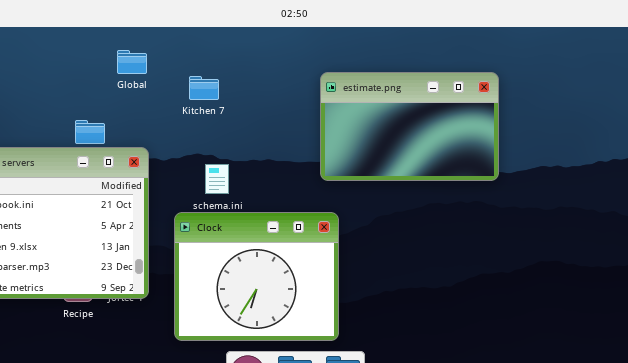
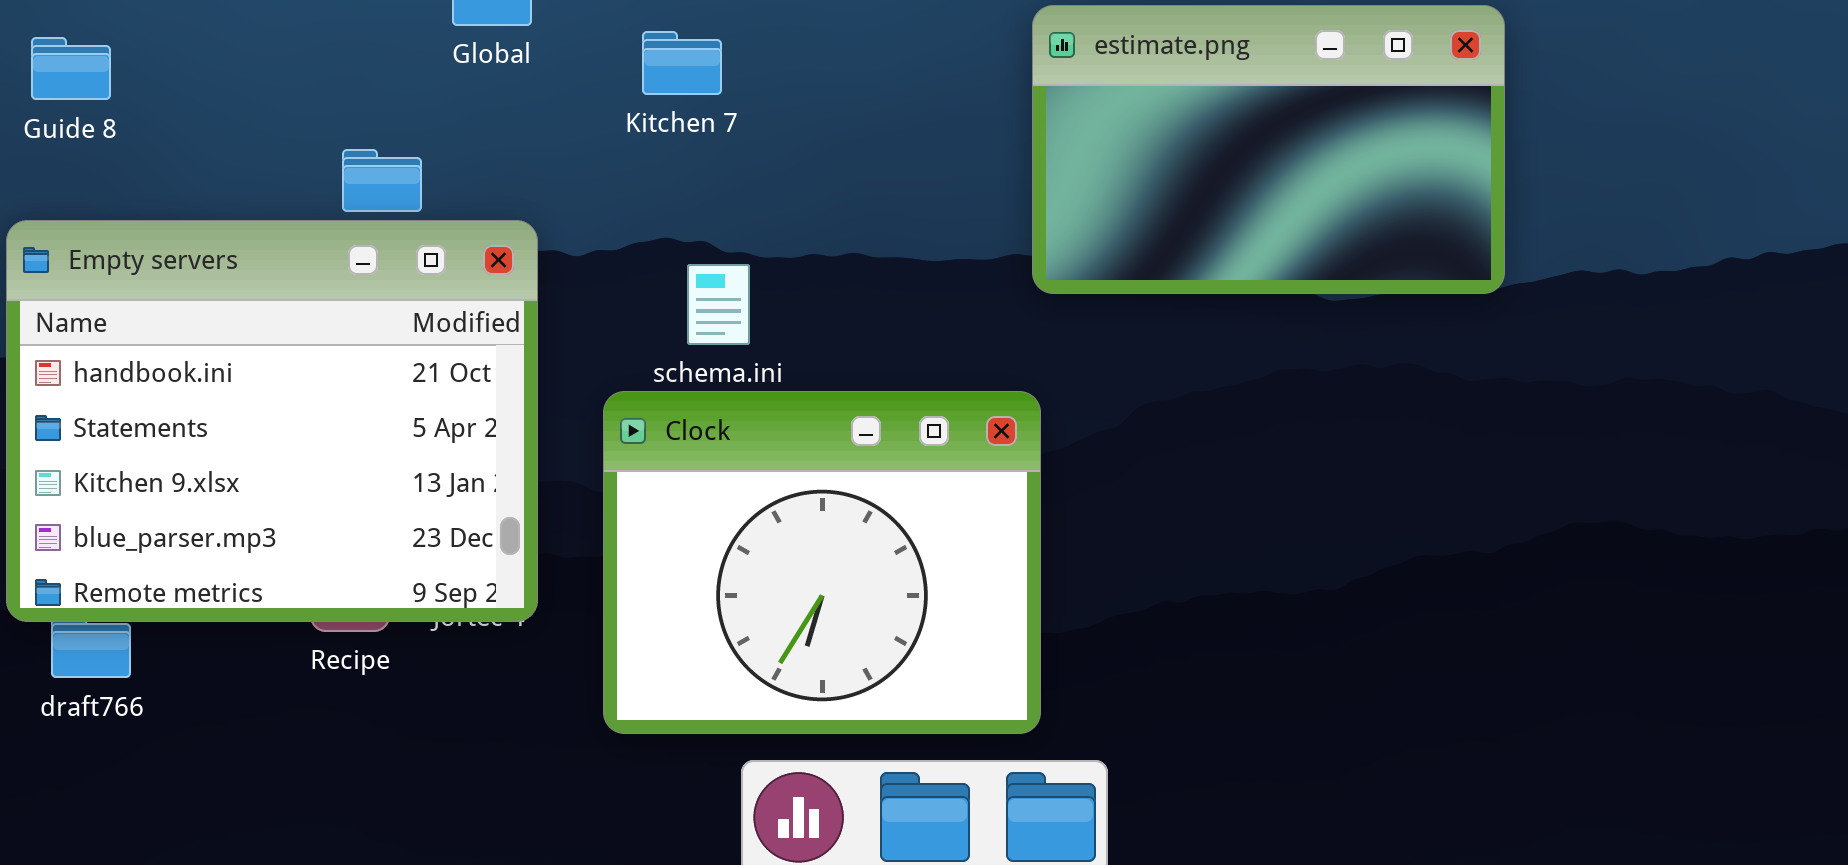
estimate.png: [320,72,499,181] -> [1032,5,1505,294], moved

